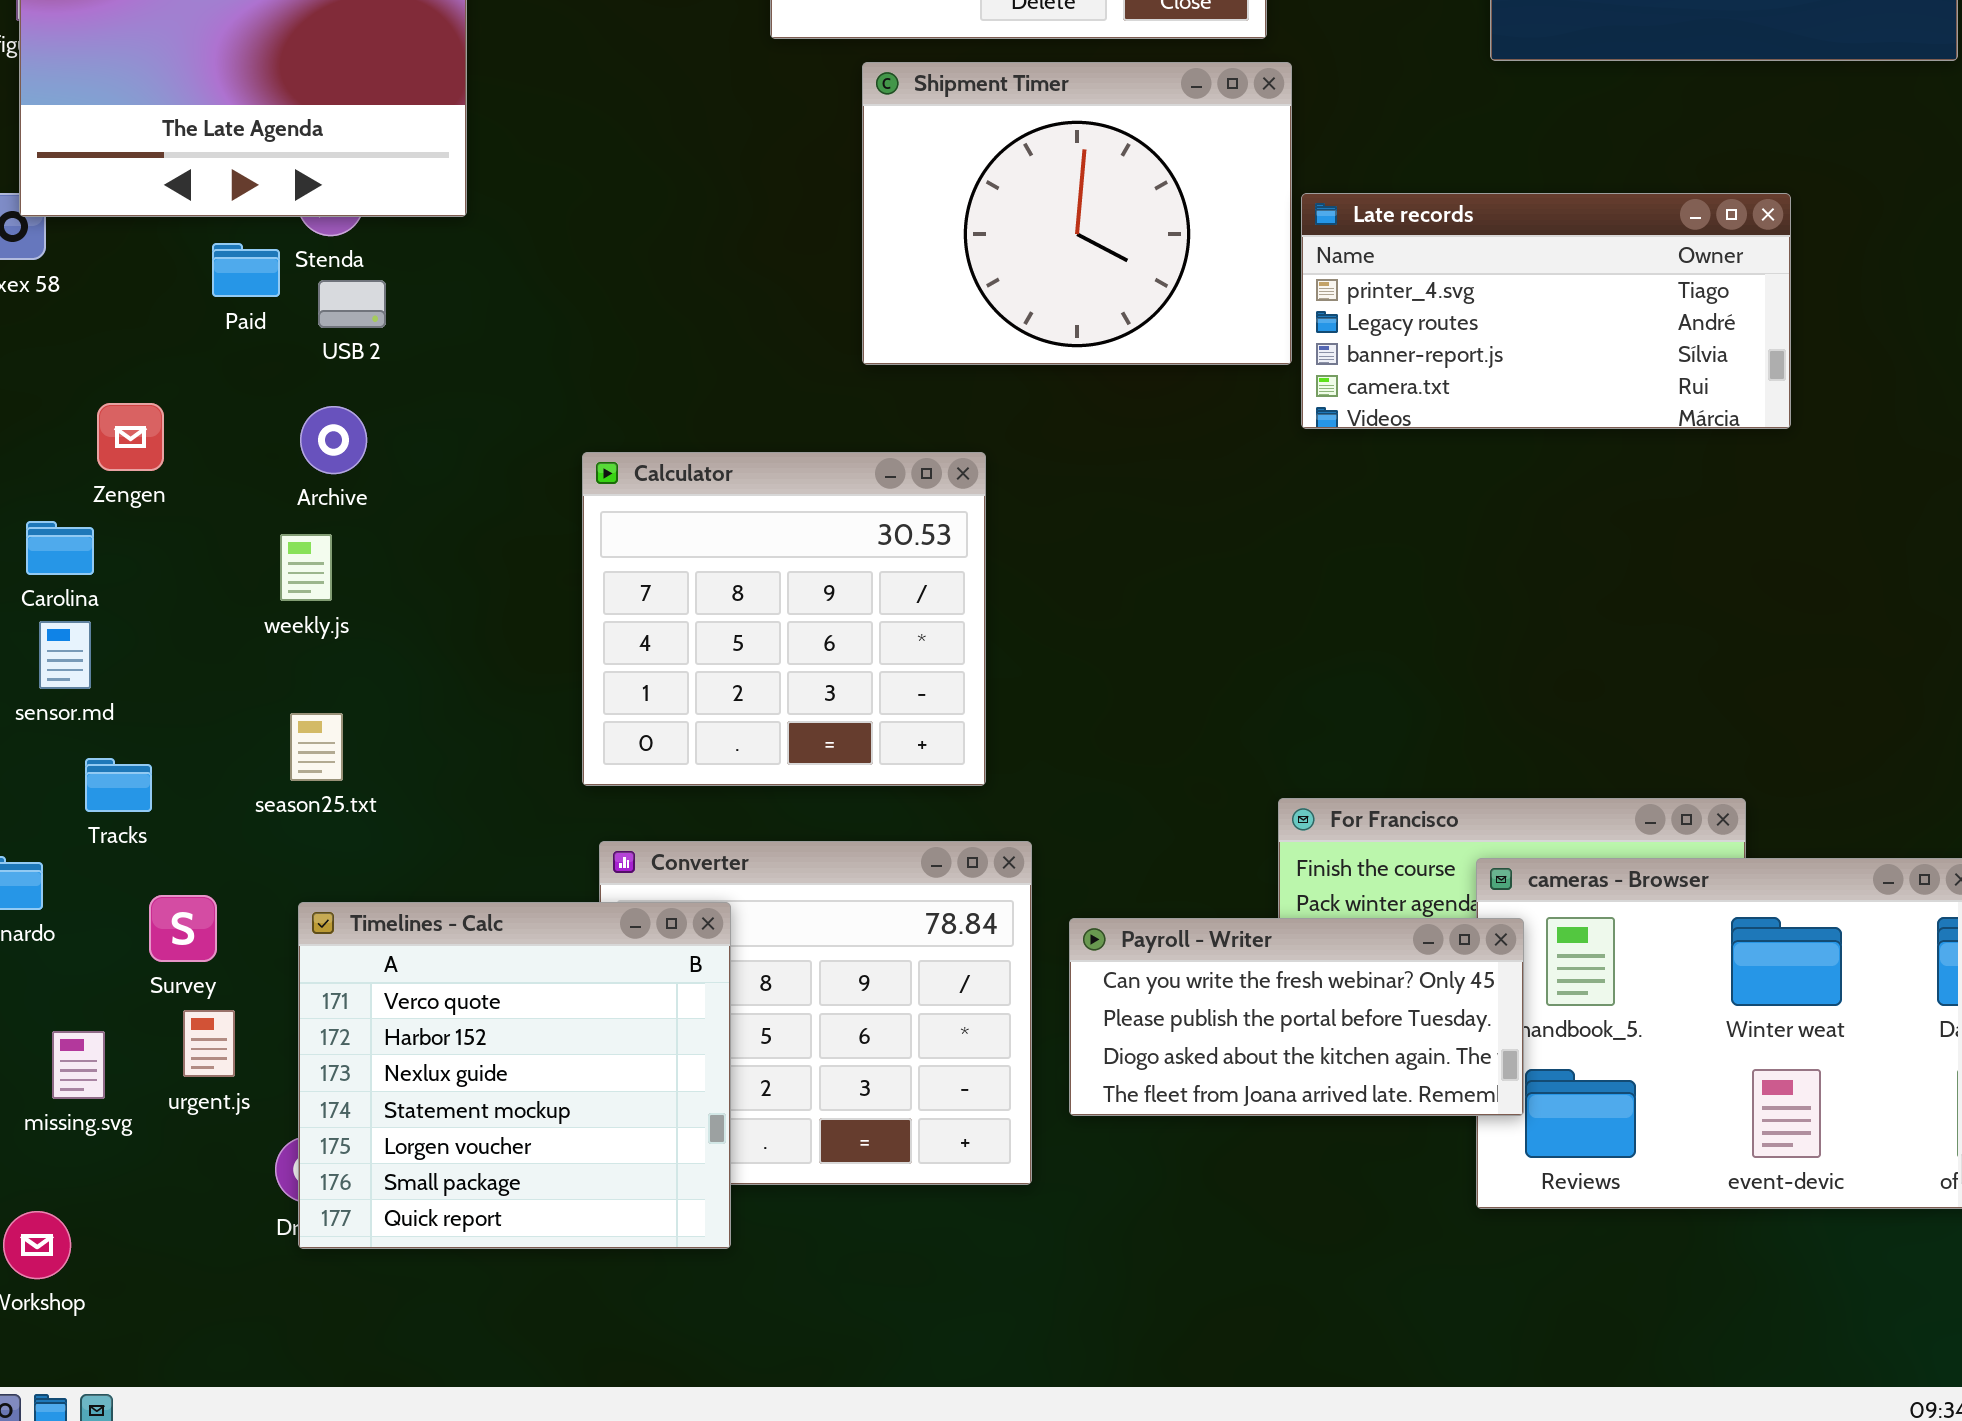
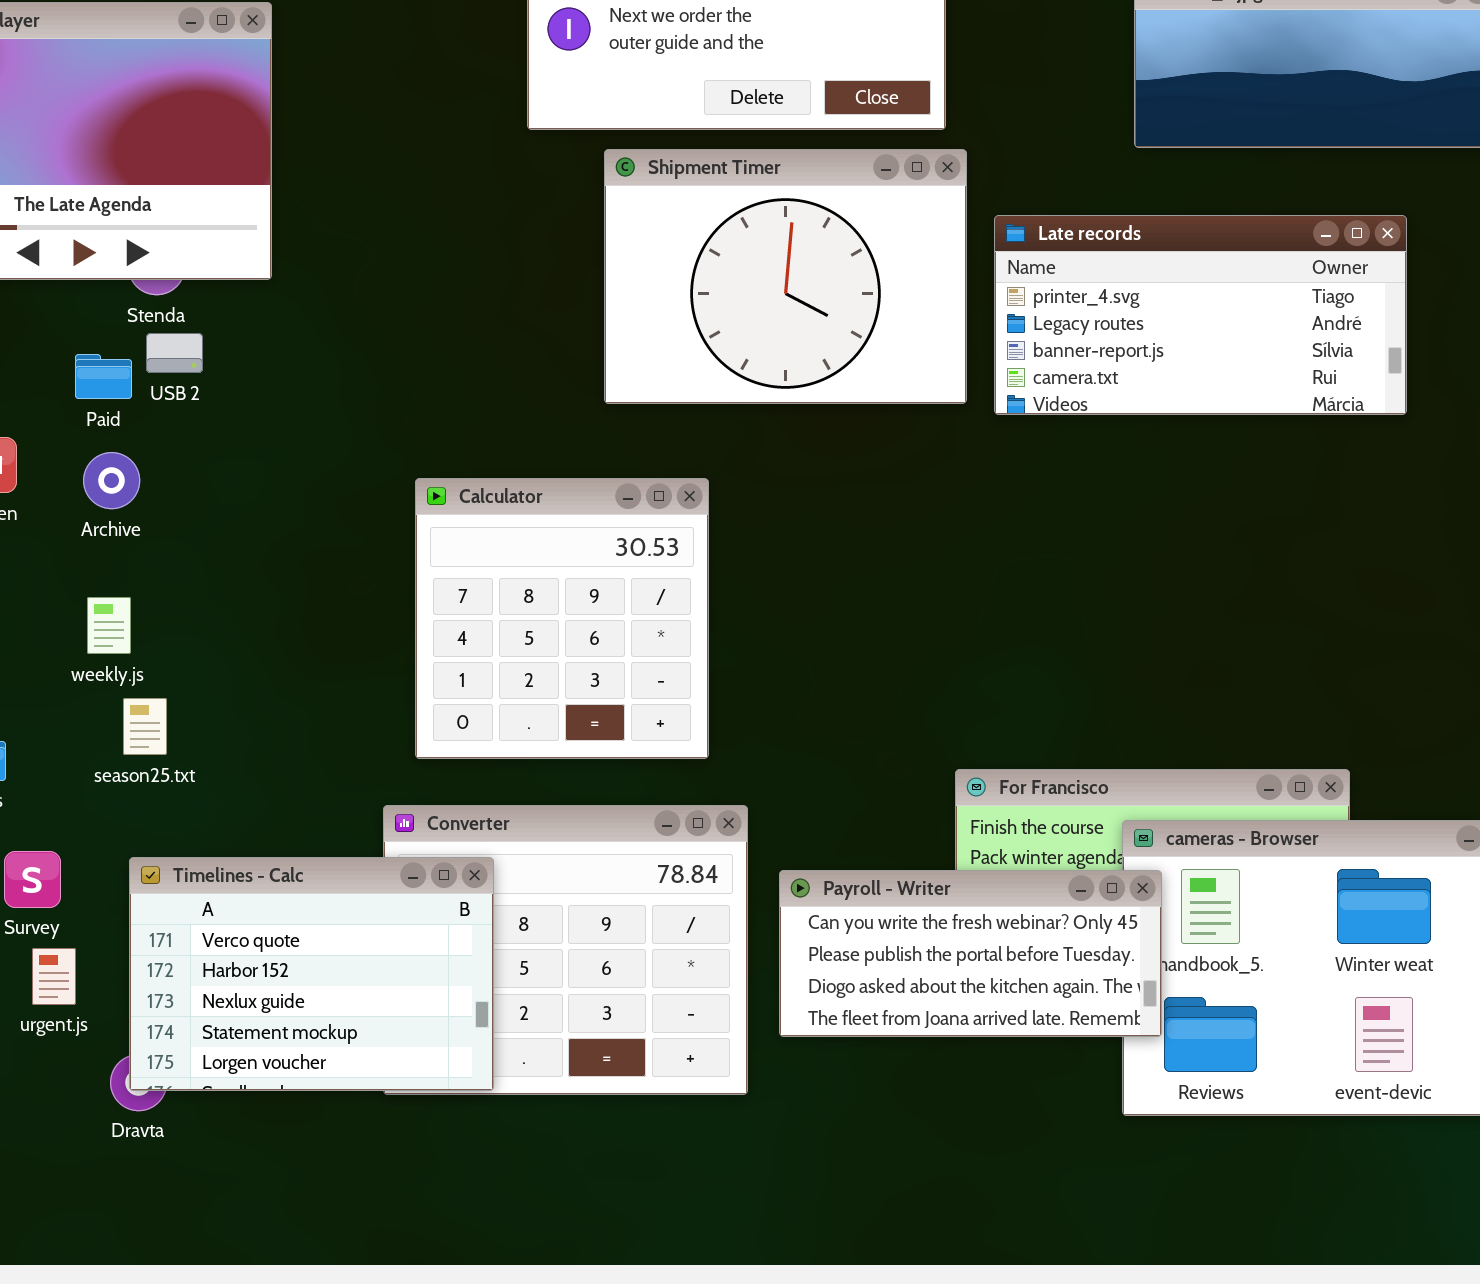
Late records: [1301,193,1791,429] -> [994,215,1407,415], moved
Paid: [212,243,280,297] -> [75,354,132,399], moved
Archive: [300,406,367,474] -> [83,452,140,509], moved
Calculator: [582,452,986,786] -> [415,478,709,759], resized
weekly.js: [280,534,332,601] -> [87,597,131,654], moved
Timelines - Calc: [298,902,731,1249] -> [129,857,494,1091], resized

